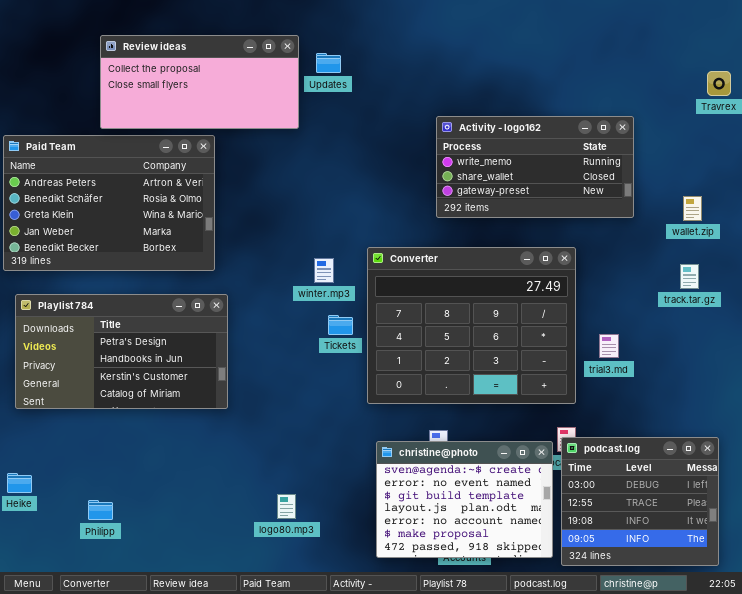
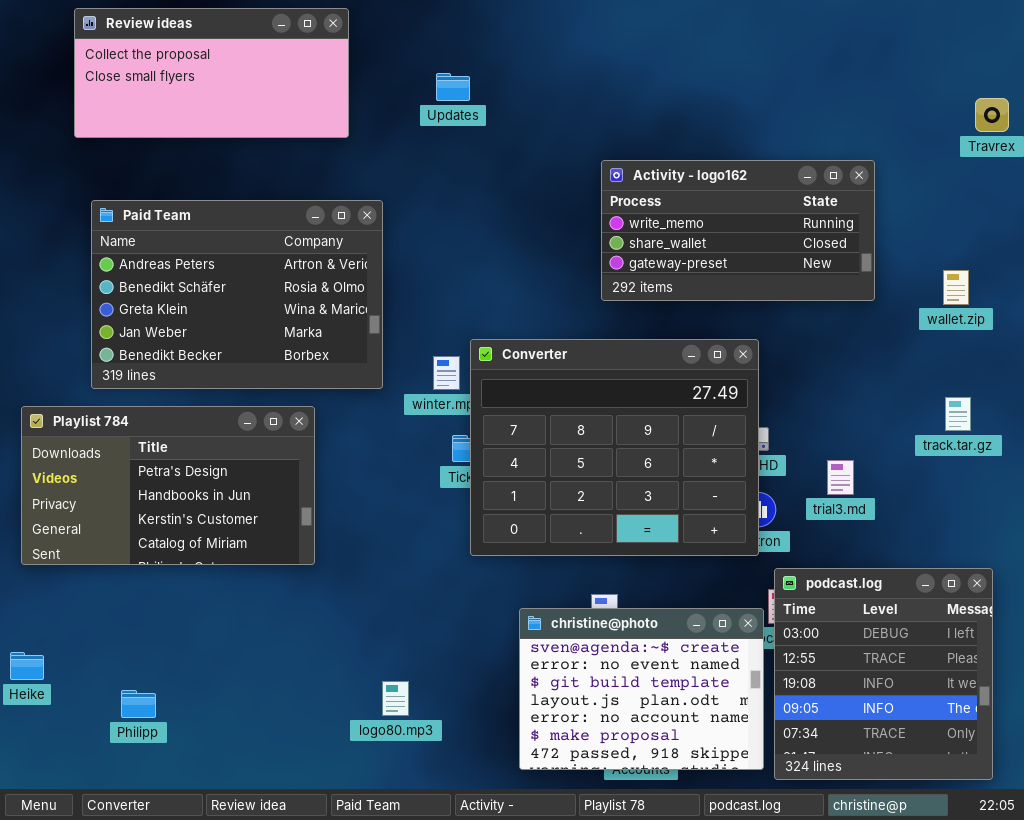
Review ideas: [100,35,299,129] -> [74,8,349,138], moved
Paid Team: [3,135,215,271] -> [91,200,383,389], moved
Converter: [367,247,576,404] -> [470,339,759,556], moved
track.tar.gz: [680,264,699,289] -> [945,397,971,431], moved
podcast.log: [561,437,719,566] -> [774,568,993,780], resized

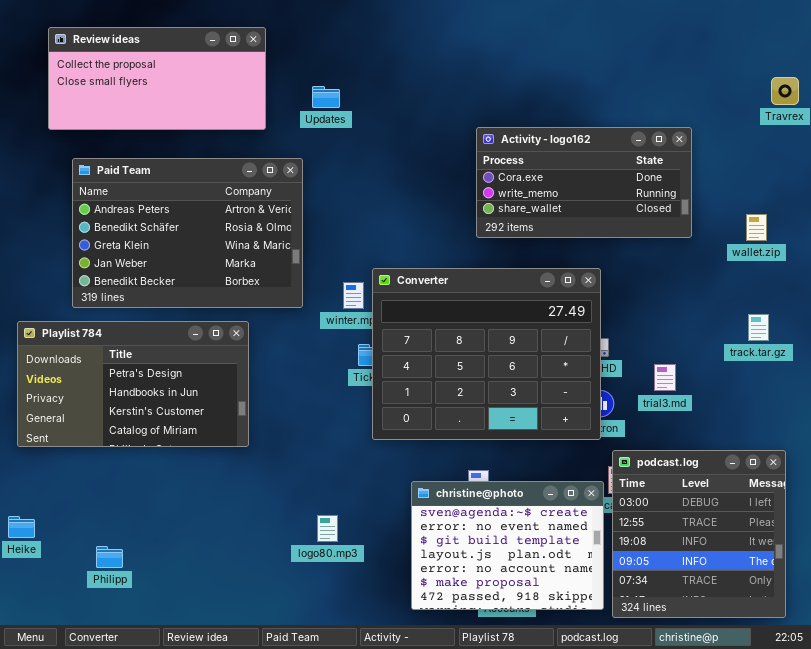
Review ideas: [74,8,349,138] -> [48,27,266,130], moved
Updates: [436,73,470,101] -> [312,86,340,108], moved
Activity - logo162: [601,160,875,301] -> [476,127,692,238], scrolled up 1 row
logo80.mp3: [382,681,409,716] -> [317,515,338,542], moved

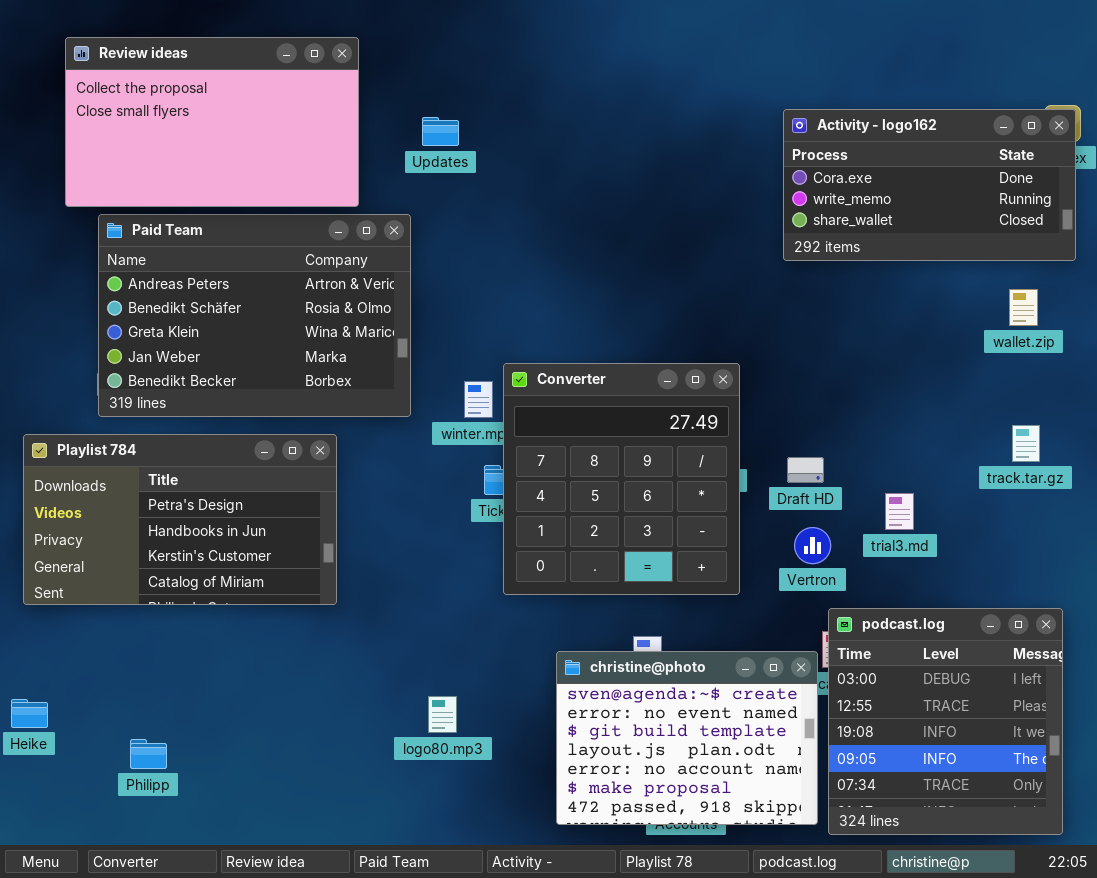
Review ideas: [48,27,266,130] -> [65,37,359,207], resized
Activity - logo162: [476,127,692,238] -> [783,109,1076,261], moved
Converter: [372,268,601,440] -> [503,363,740,595], resized

